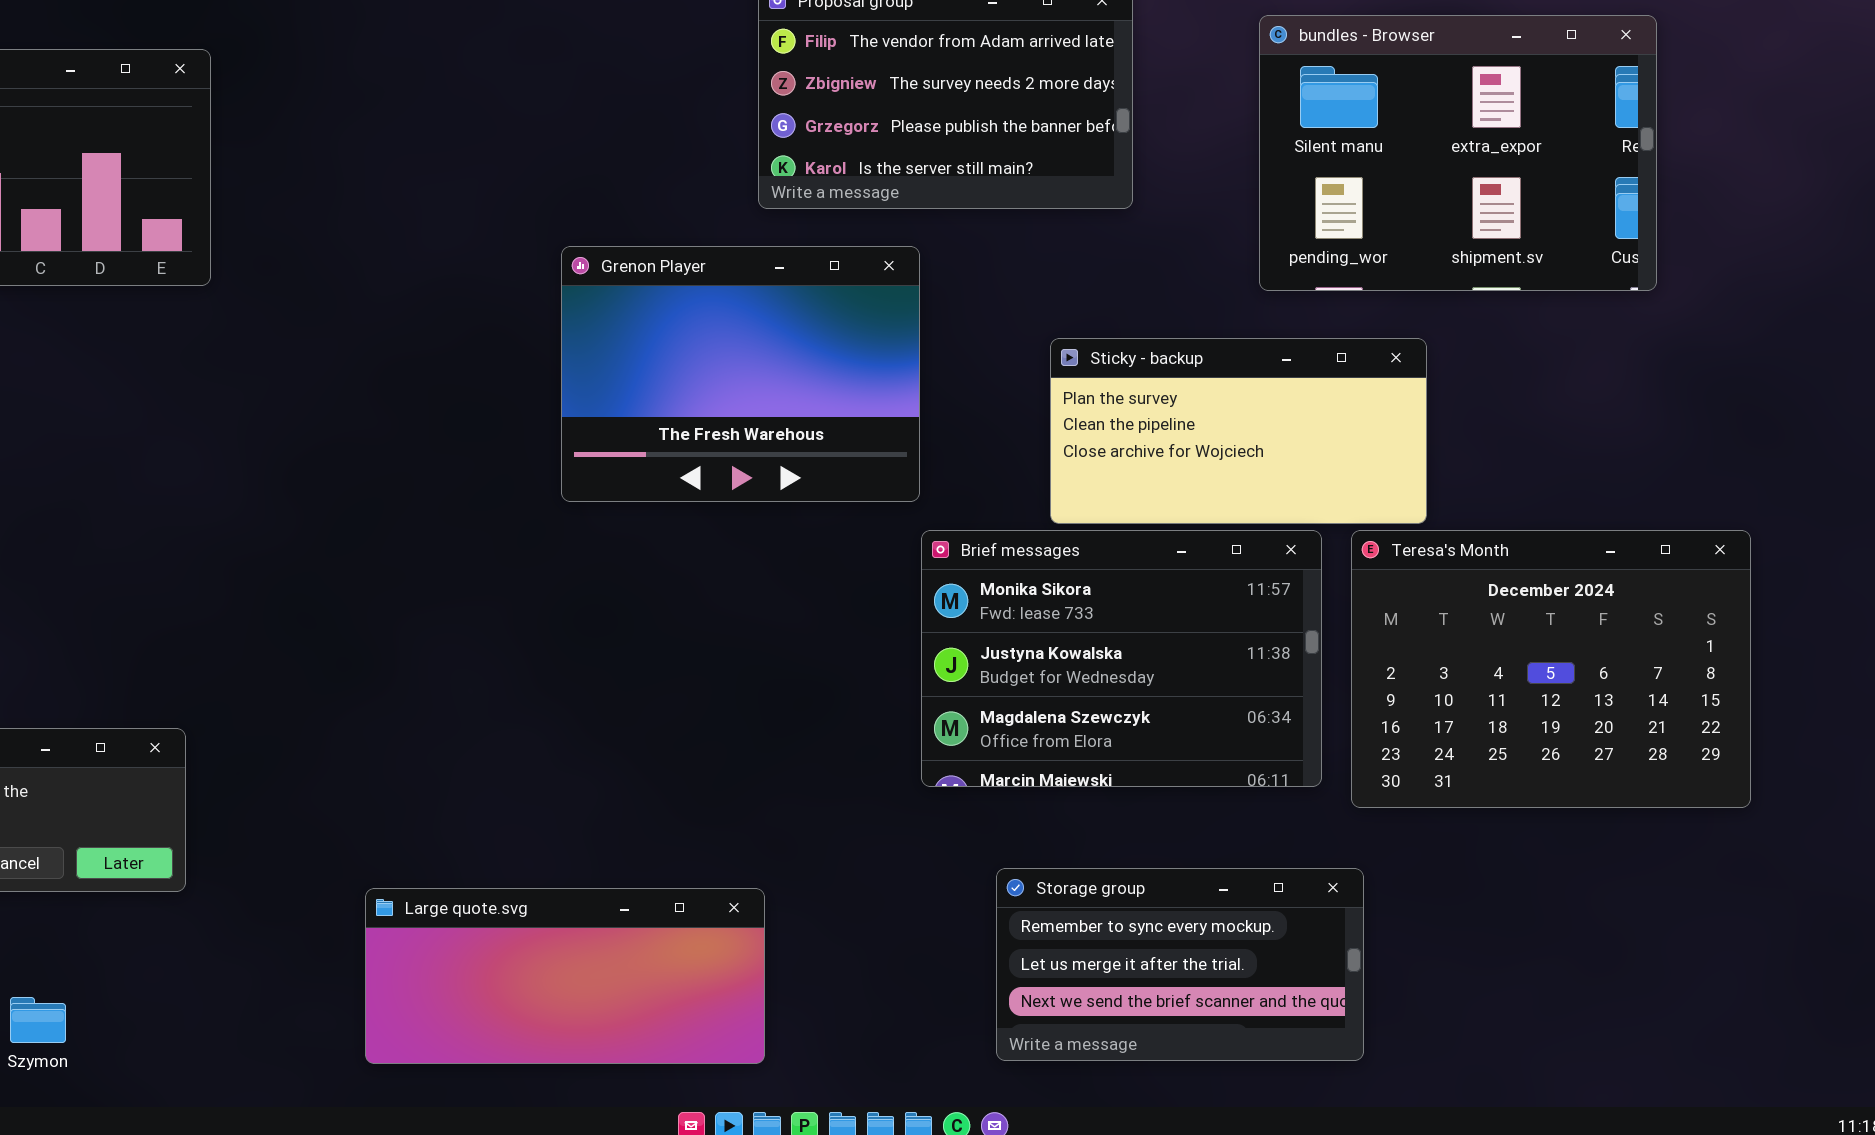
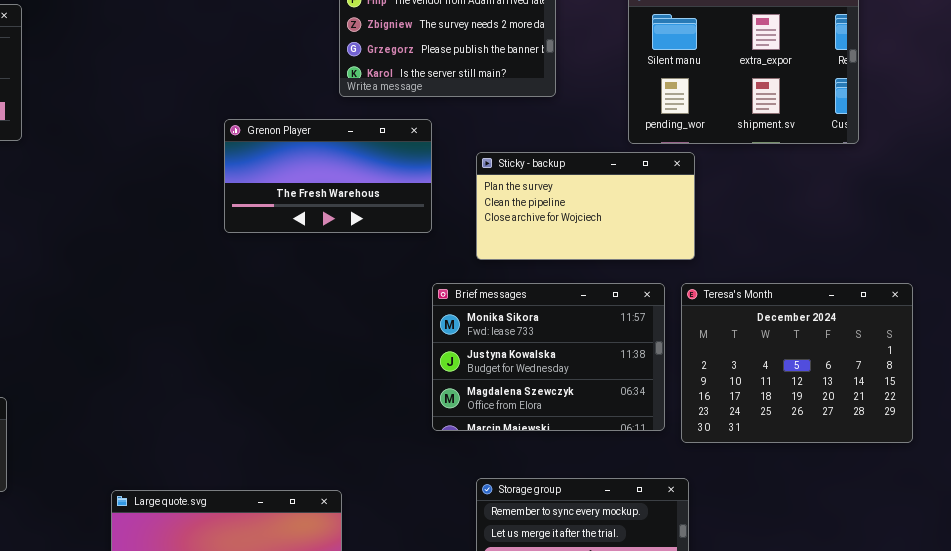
Grenon Player: [561,246,920,502] -> [224,119,432,233], resized
Sticky - backup: [1050,338,1427,524] -> [476,152,695,260], moved

